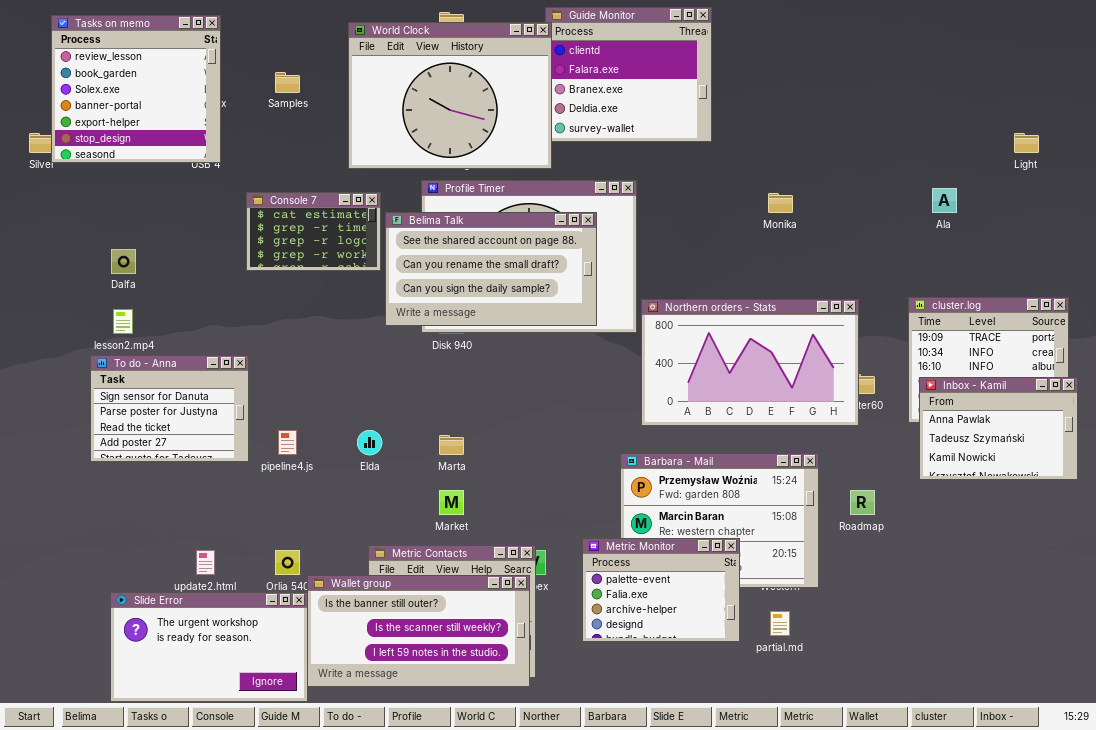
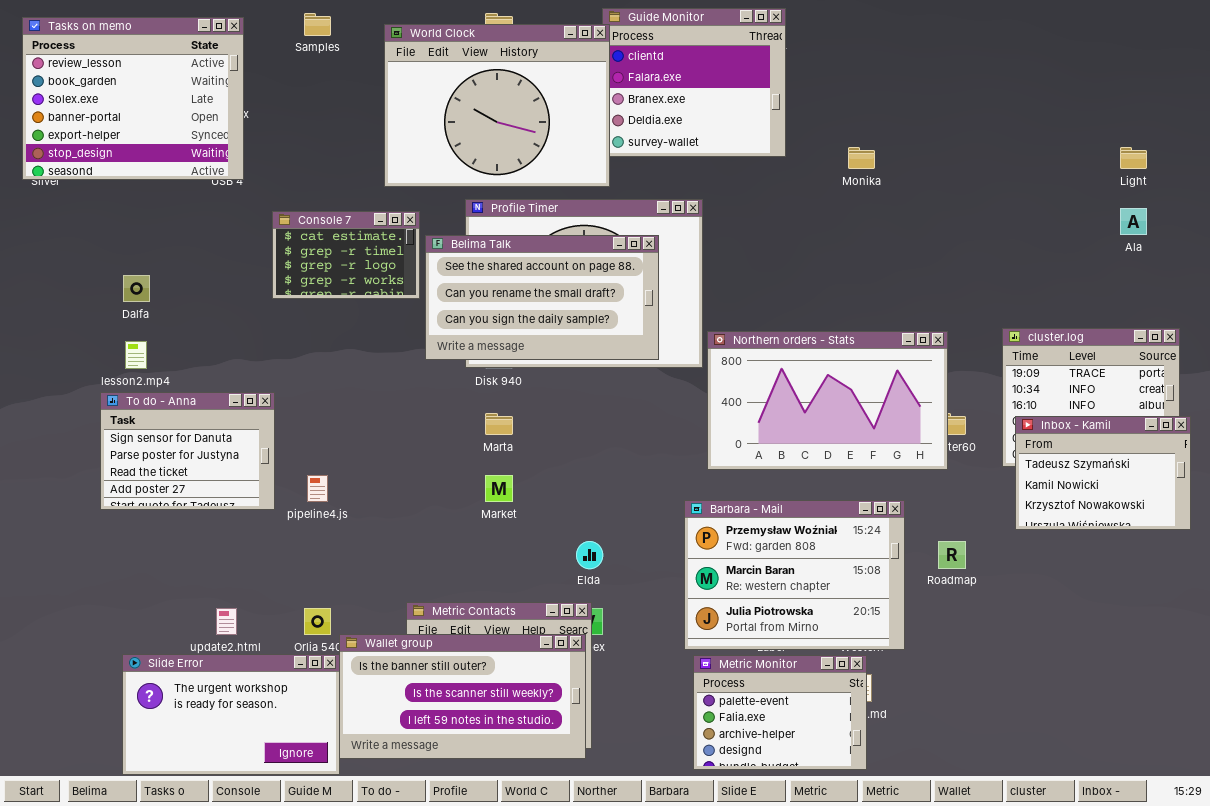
Tasks on memo: [51,15,221,163] -> [22,17,244,180], resized
Samples: [275,72,300,93] -> [304,13,331,36], moved
Ala: [932,188,957,213] -> [1120,208,1147,235], moved
Monika: [768,193,793,213] -> [848,147,875,169], moved
Inbox - Kamil: [919,377,1078,480] -> [1015,416,1191,530], scrolled down 1 row
Elda: [357,430,382,455] -> [576,541,603,569], moved
Marta: [439,435,464,455] -> [485,413,513,435], moved
Market: [439,490,464,515] -> [485,475,513,502], moved
Metric Monitor: [582,538,740,642] -> [693,655,867,770], moved

